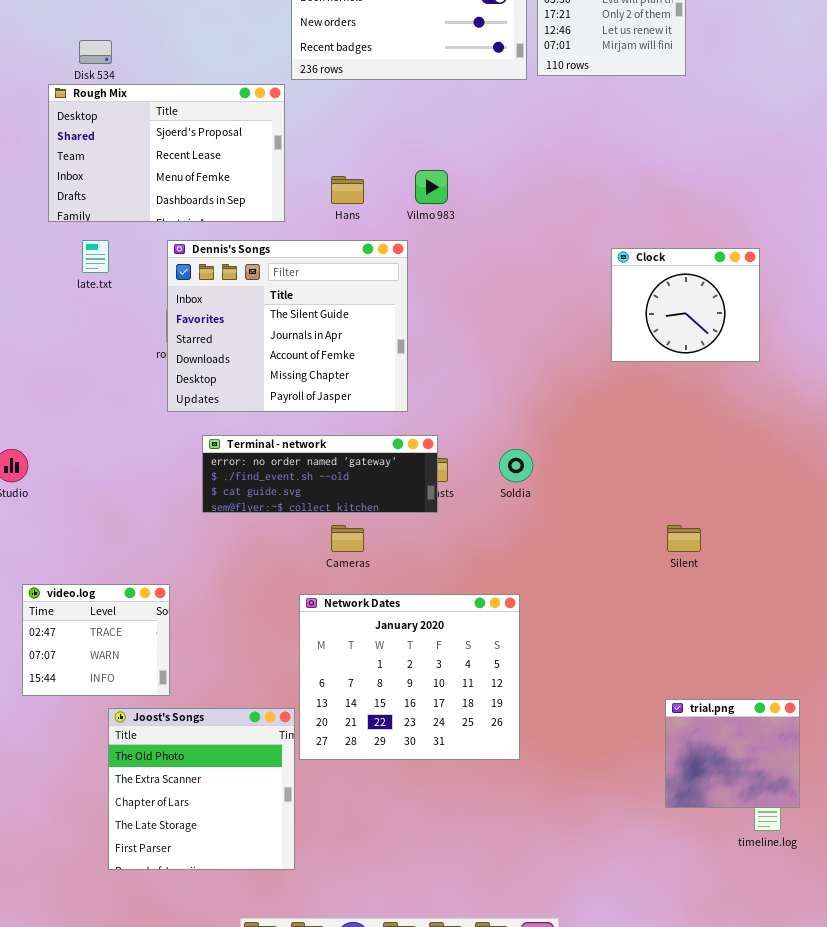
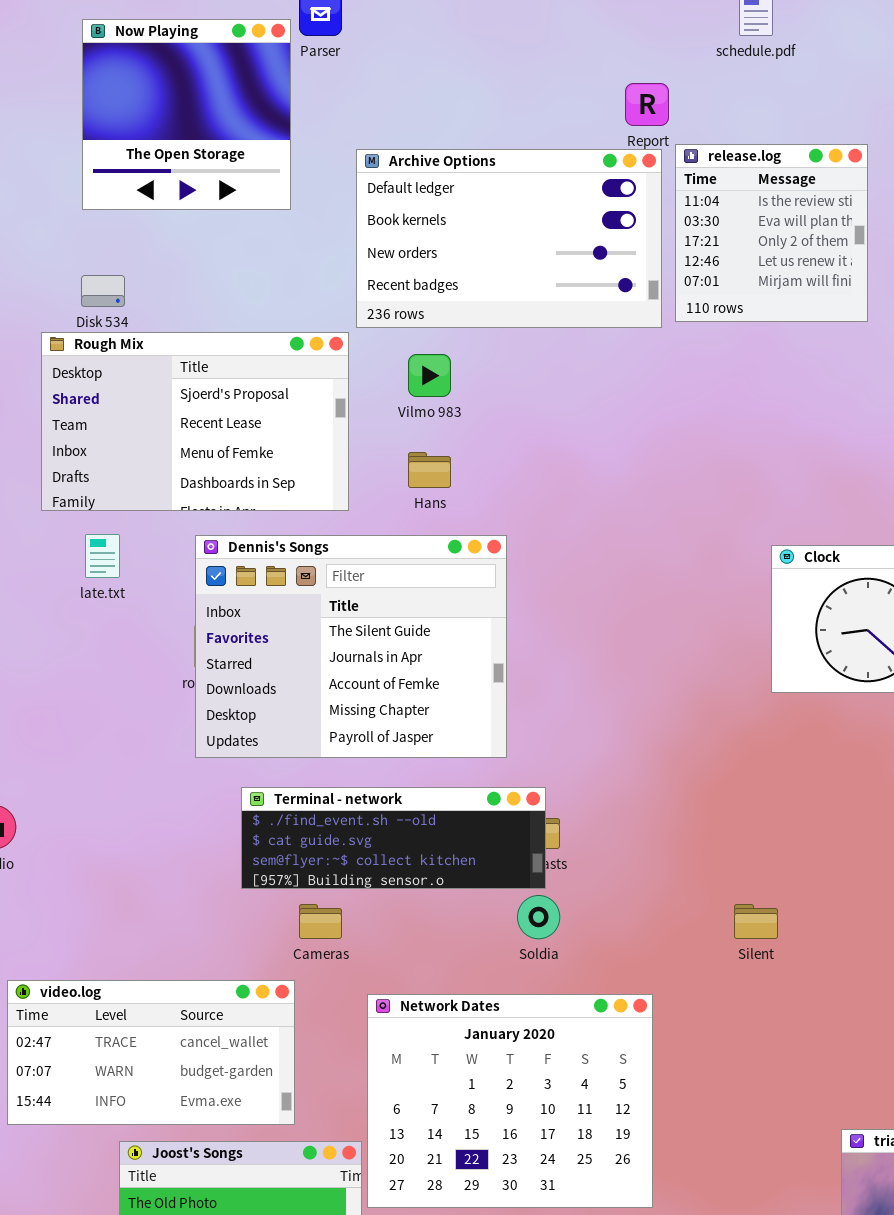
Vilmo 983: [415,170,448,204] -> [408,354,451,397], moved
Terminal - network: [202,435,438,513] -> [241,787,546,889], scrolled down 1 row
Soldia: [499,449,533,482] -> [517,895,560,939], moved
Cameras: [331,525,364,552] -> [299,904,342,939], moved
Silent: [667,525,701,552] -> [734,904,778,939], moved
video.log: [22,584,170,696] -> [7,980,295,1125], resized

